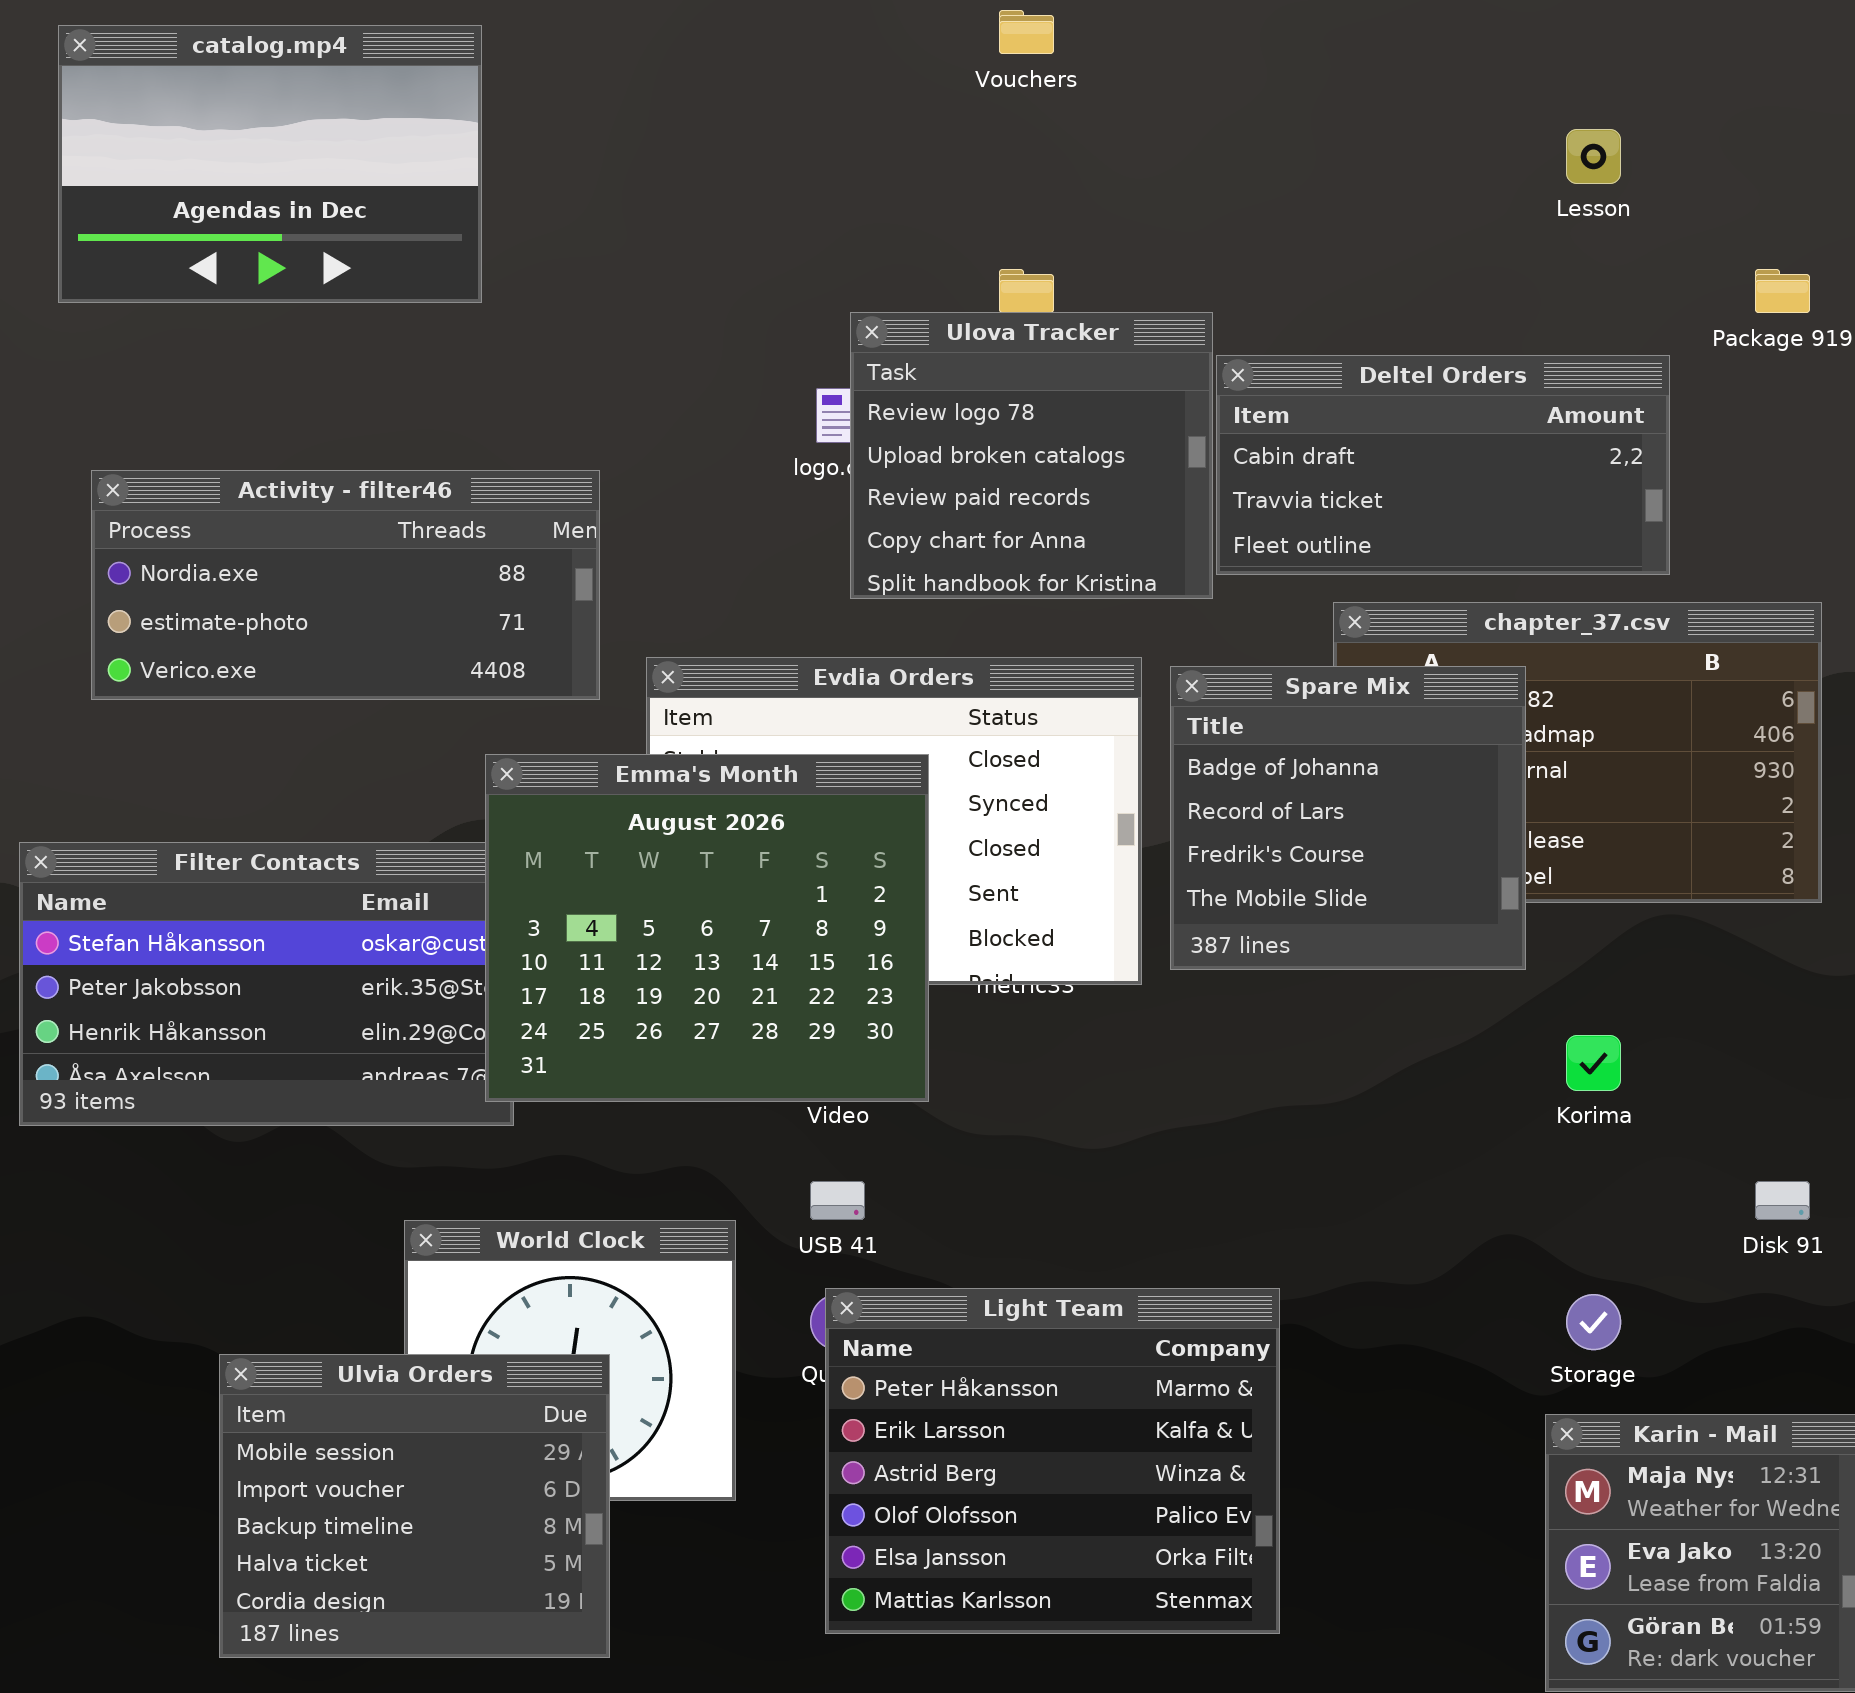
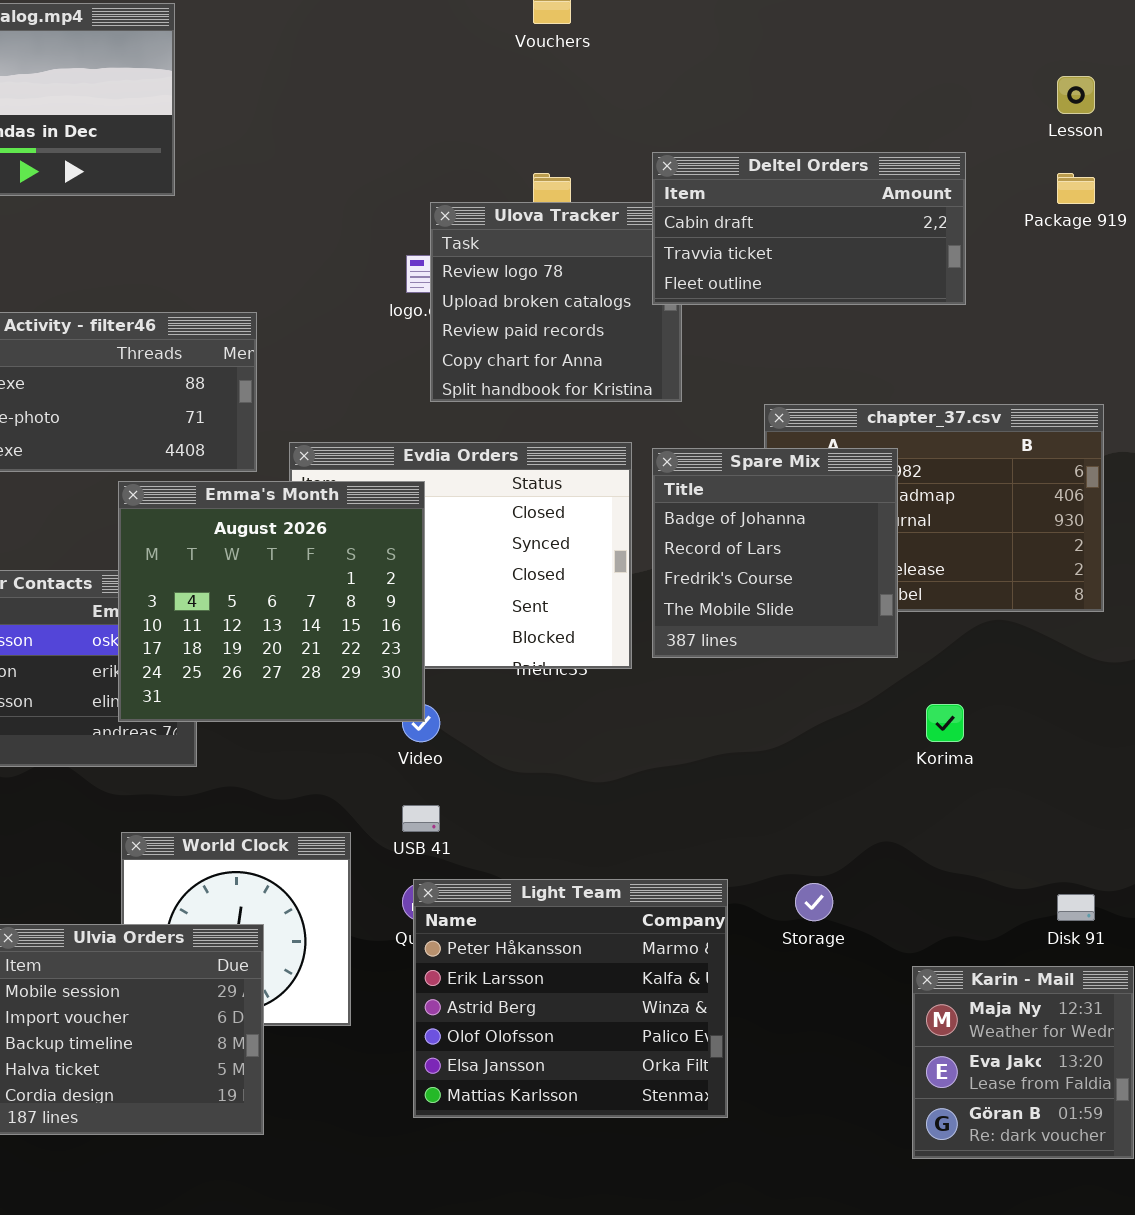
Lesson: [1566,129,1621,184] -> [1057,76,1095,114], moved
Deltel Orders: [1216,355,1670,575] -> [652,152,966,305], moved
Emma's Month: [485,754,929,1102] -> [118,481,425,722], moved
Disk 91: [1755,1181,1810,1220] -> [1057,894,1095,921], moved
Storage: [1566,1294,1621,1350] -> [795,883,833,921], moved

